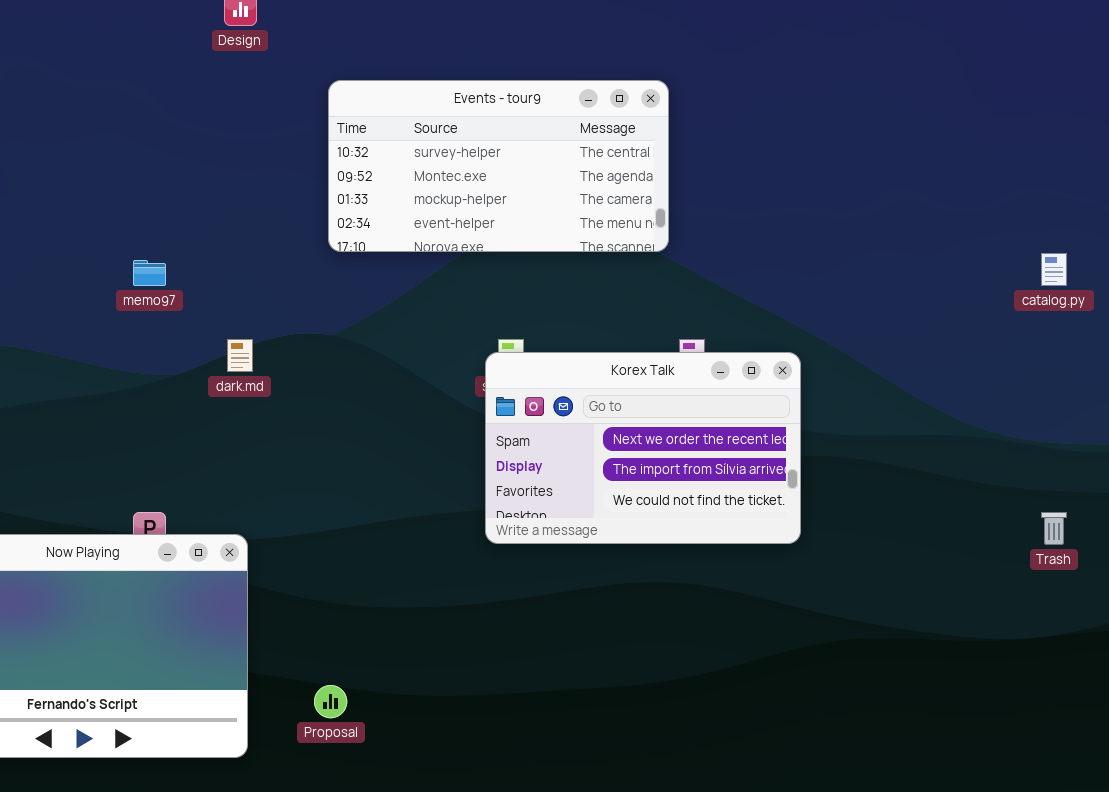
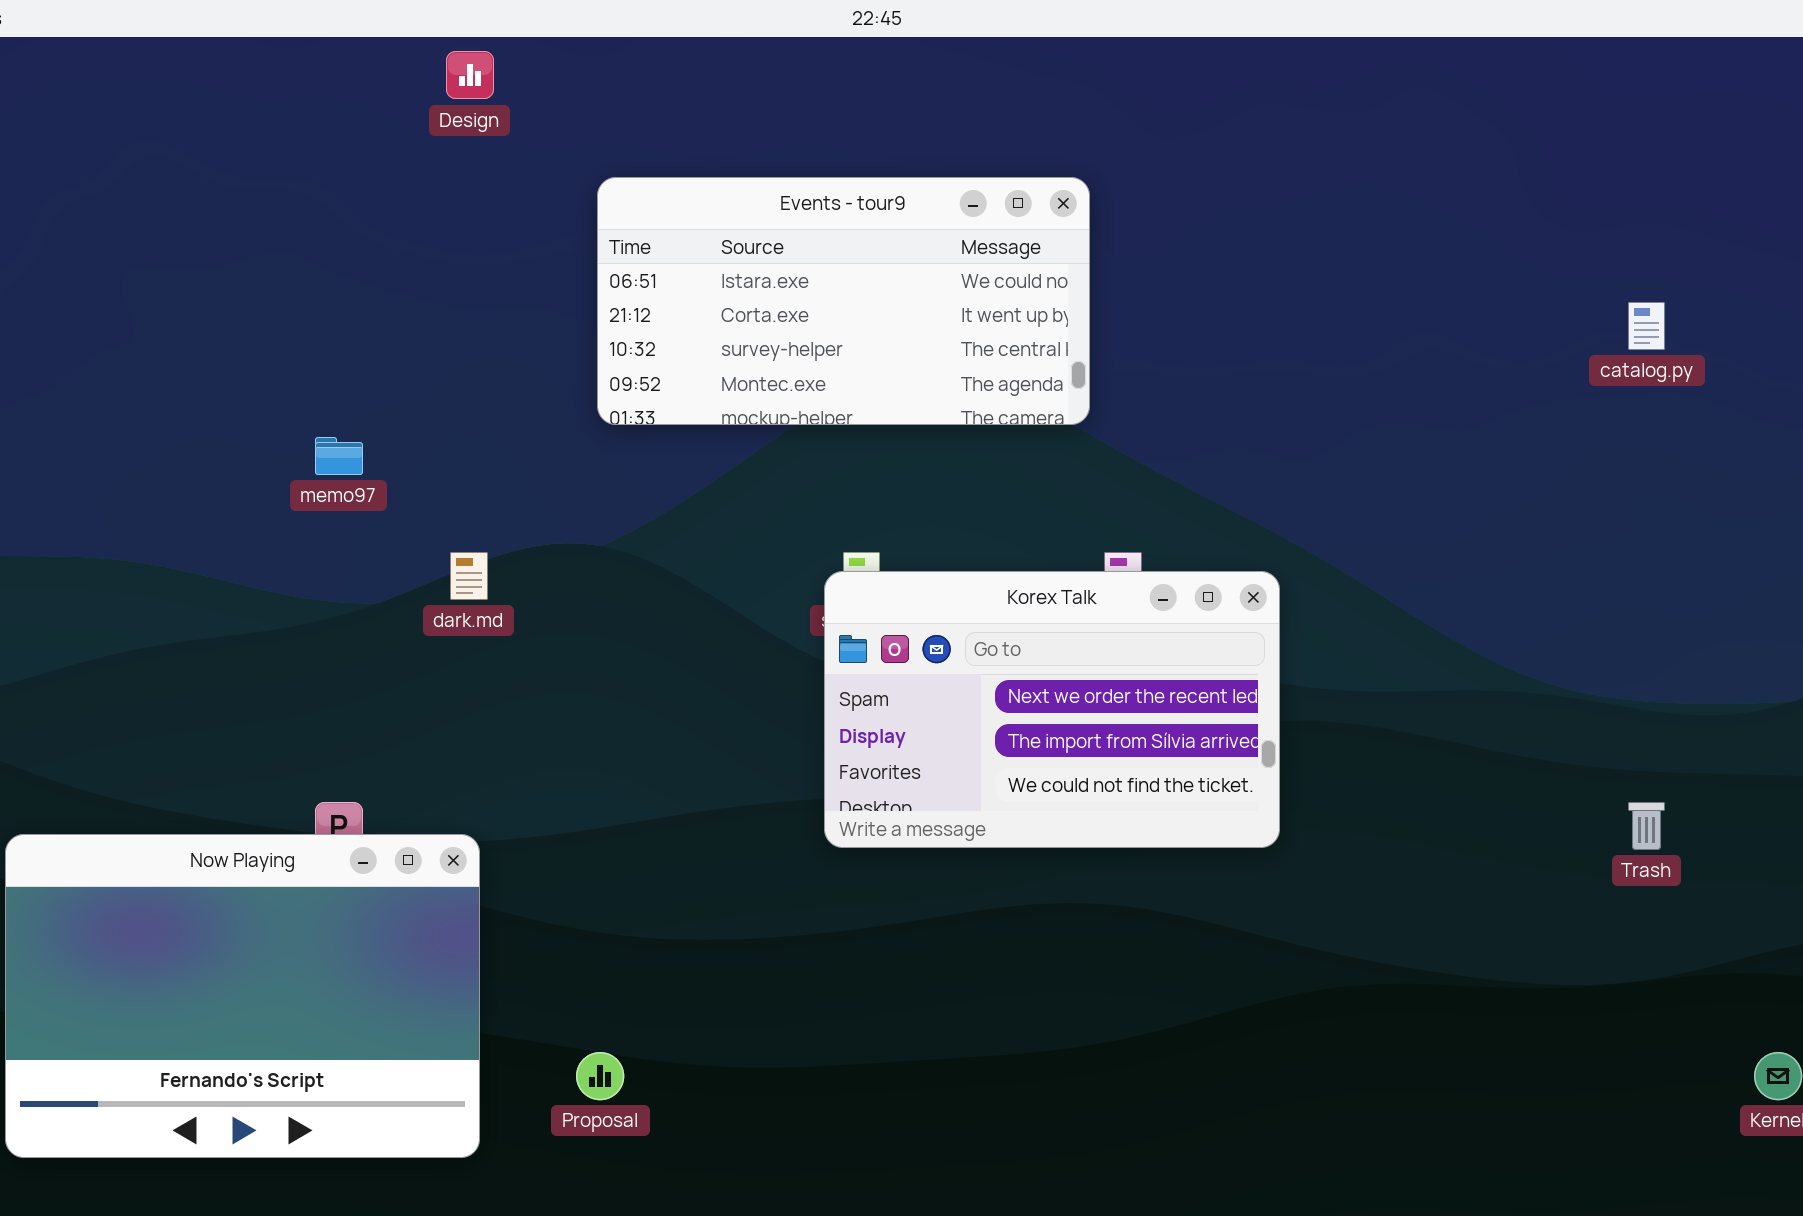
Events - tour9: [328,80,669,252] -> [597,177,1090,425], scrolled up 2 rows
catalog.py: [1041,253,1067,286] -> [1628,302,1665,350], moved

